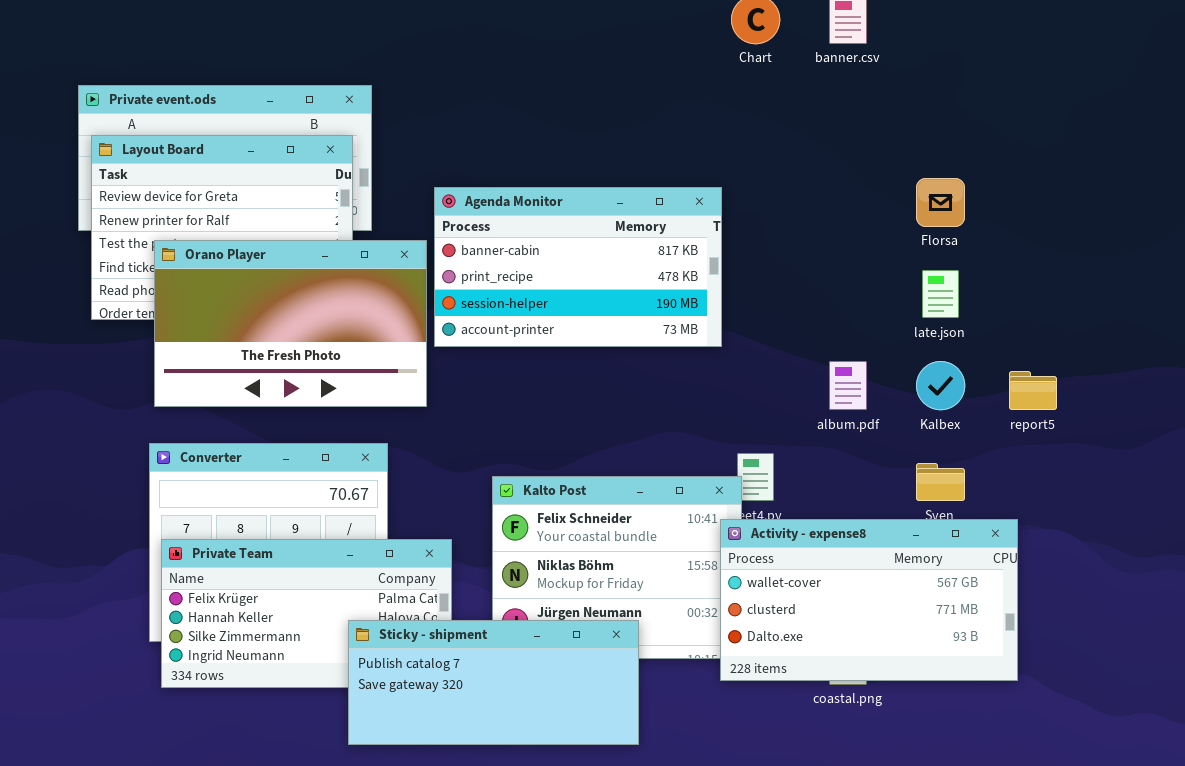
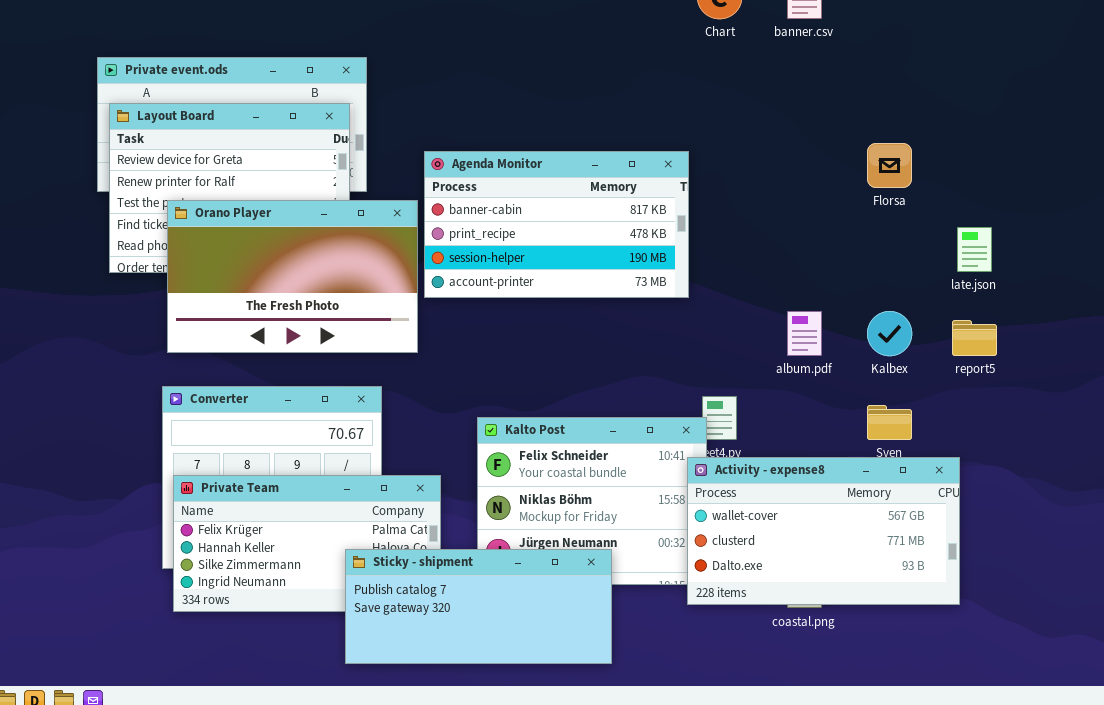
late.json: [922,270,959,318] -> [957,227,992,272], moved

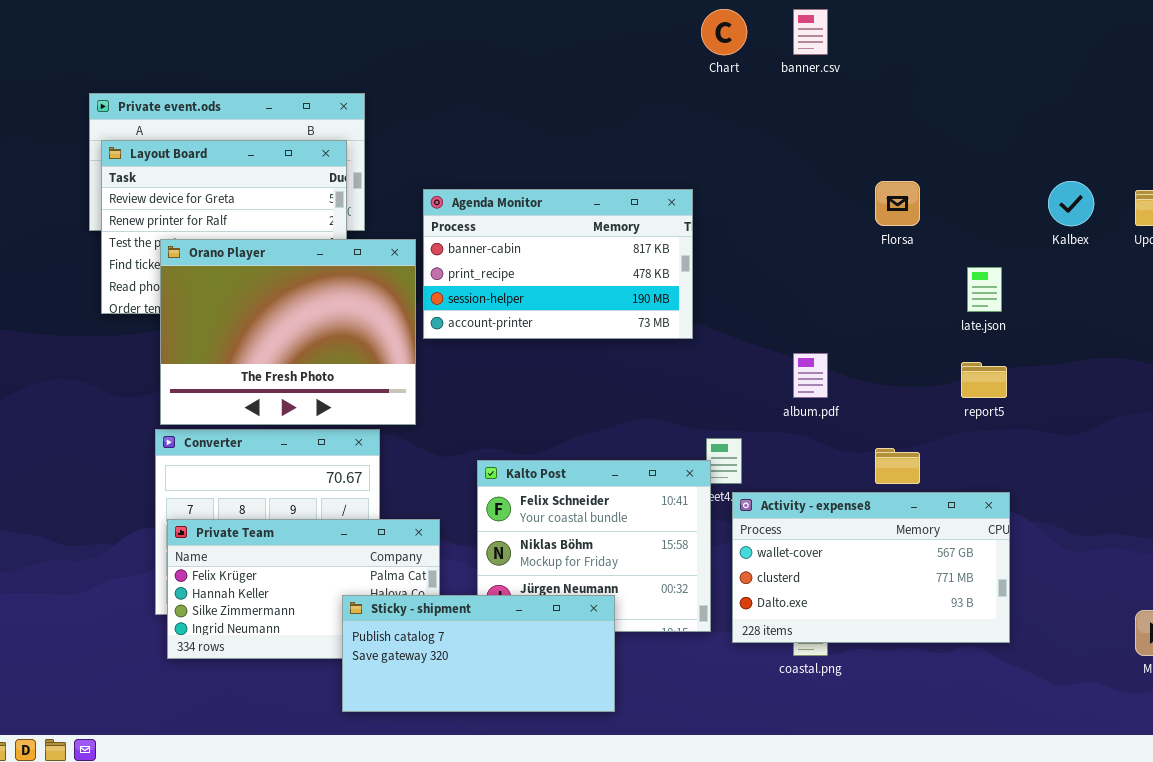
Orano Player: [167,200,418,353] -> [160,239,416,425], resized
Kalbex: [867,311,912,356] -> [1048,181,1094,226], moved
Activity - expense8: [687,457,960,605] -> [732,492,1010,643], moved

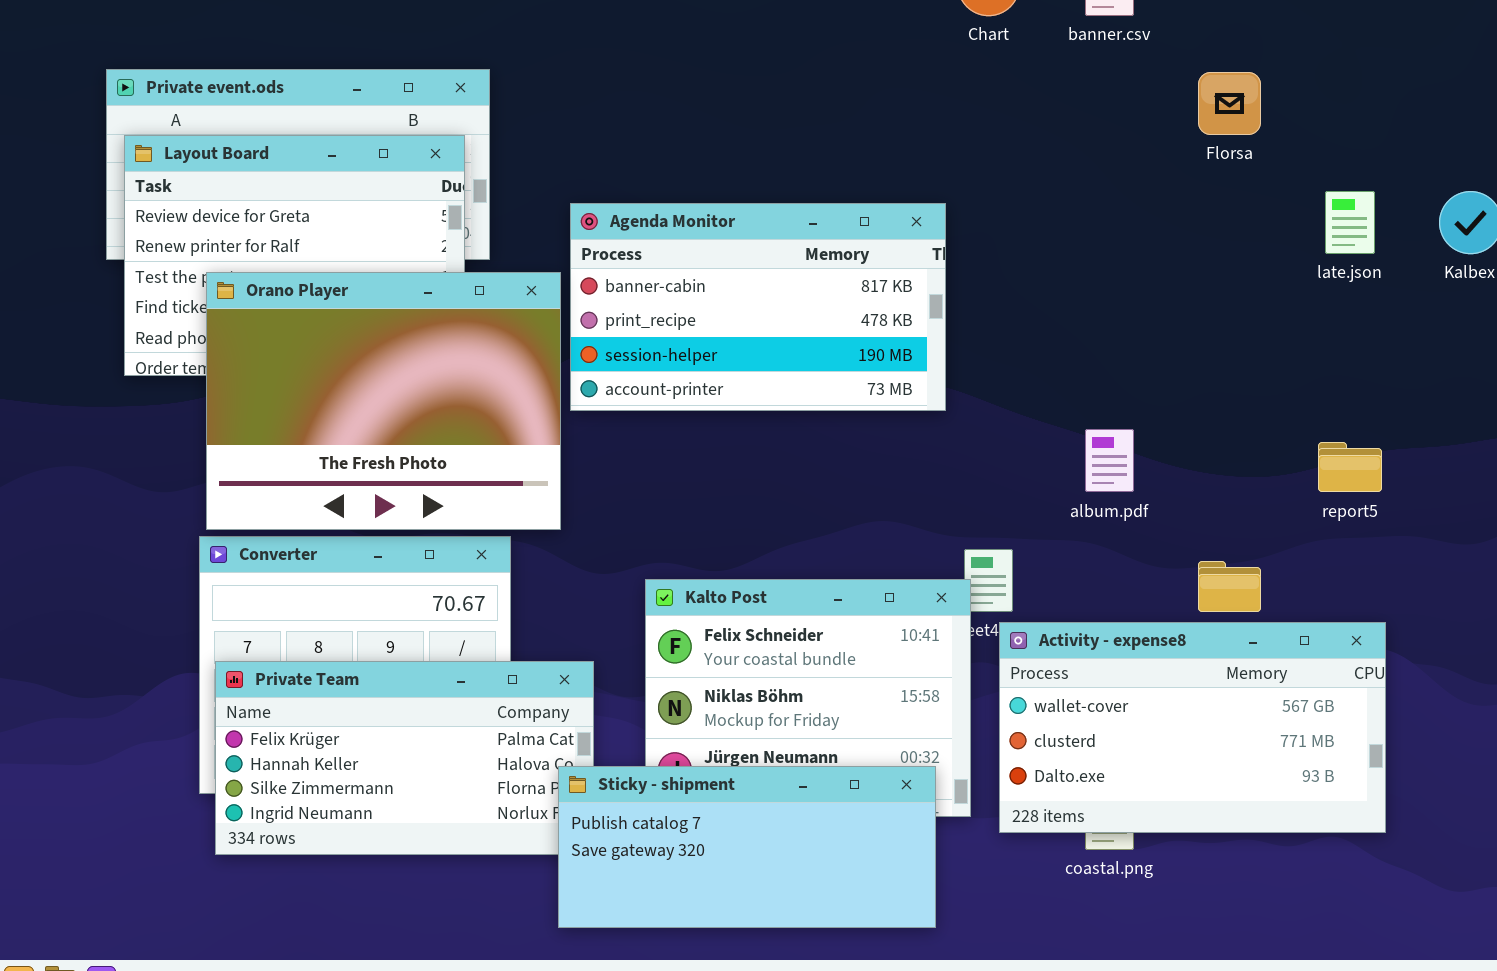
Florsa: [875,181,920,226] -> [1198,72,1261,135], moved
late.json: [967,267,1002,312] -> [1325,191,1375,254], moved
Sticky - shipment: [342,595,615,712] -> [558,766,936,928], moved

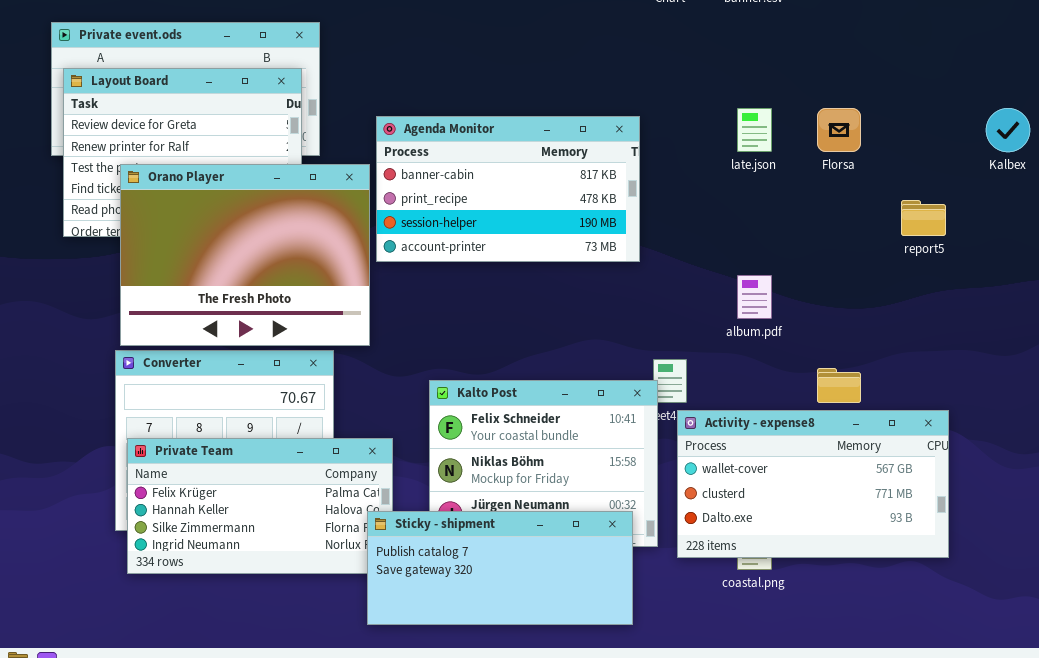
Florsa: [1198,72,1261,135] -> [817,108,861,152], moved
late.json: [1325,191,1375,254] -> [737,108,772,152], moved
report5: [1318,442,1382,492] -> [901,200,946,236], moved

